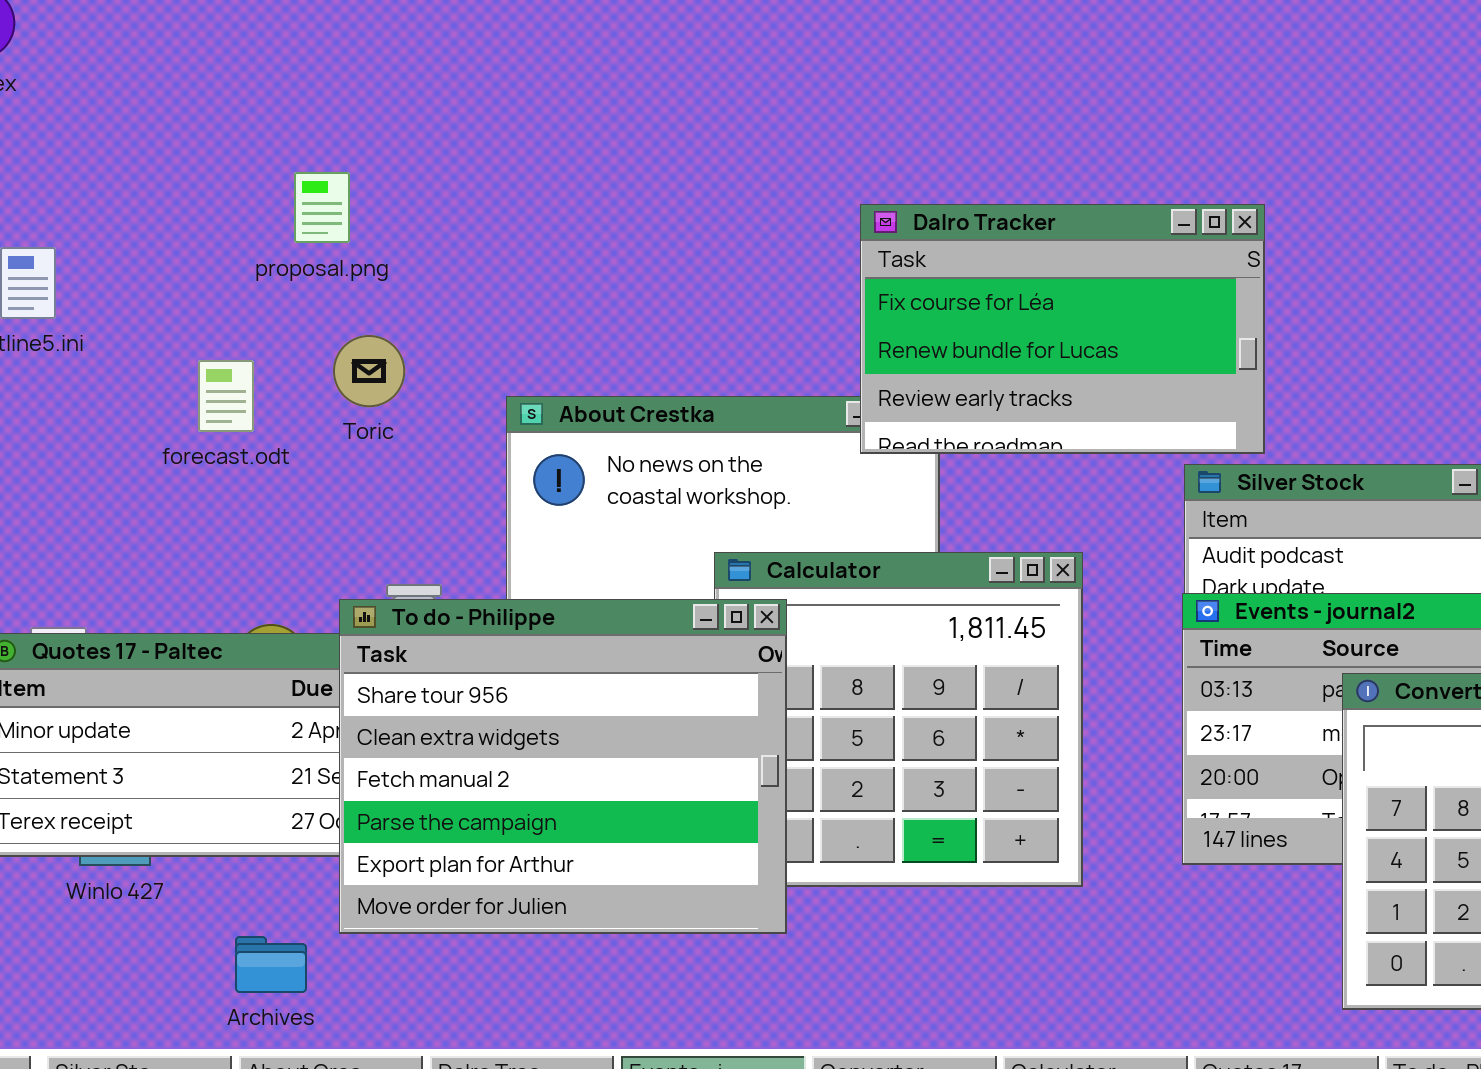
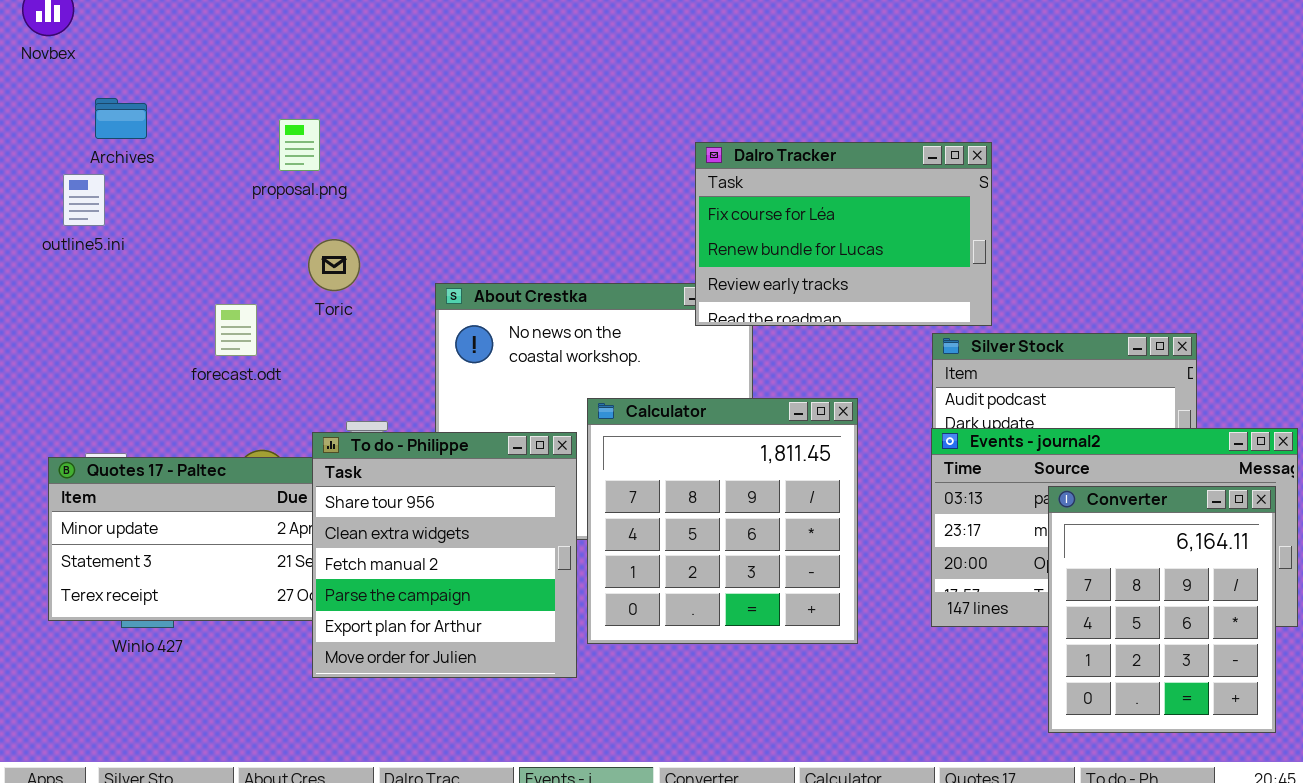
forecast.odt: [198,360,254,432] -> [215,304,257,356], moved
To do - Philippe: [339,599,787,934] -> [312,432,577,678], resized
Archives: [235,936,307,993] -> [95,98,147,139], moved

